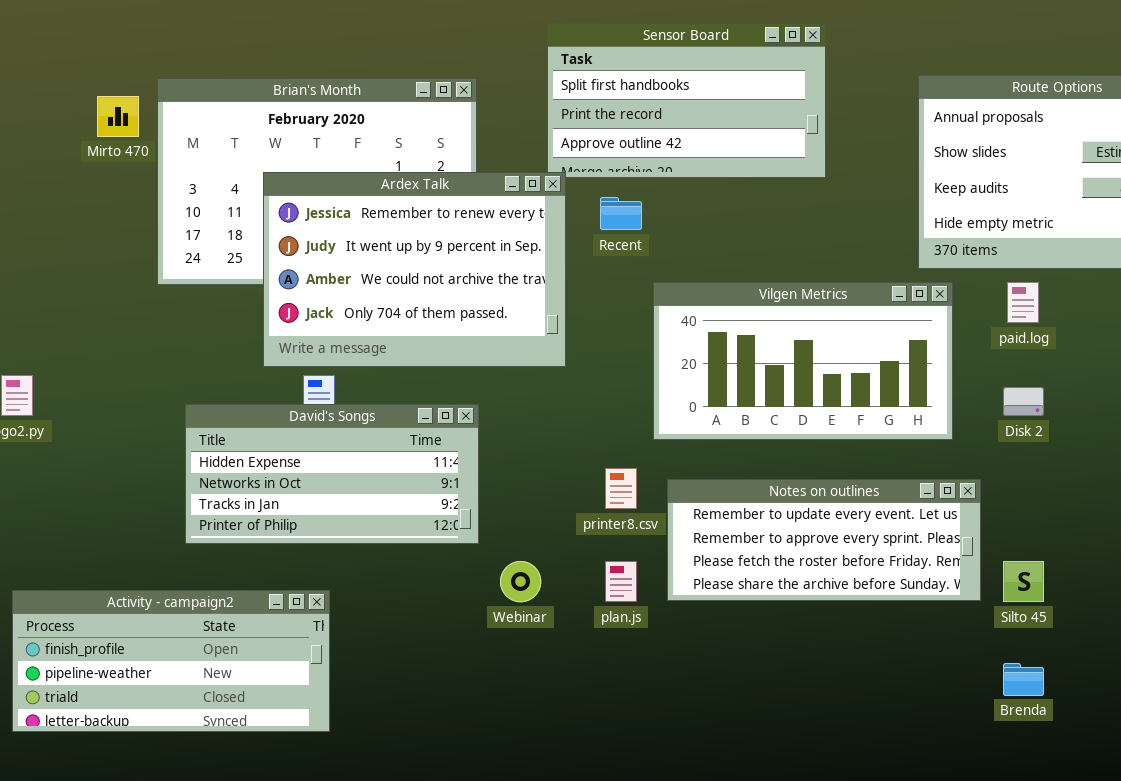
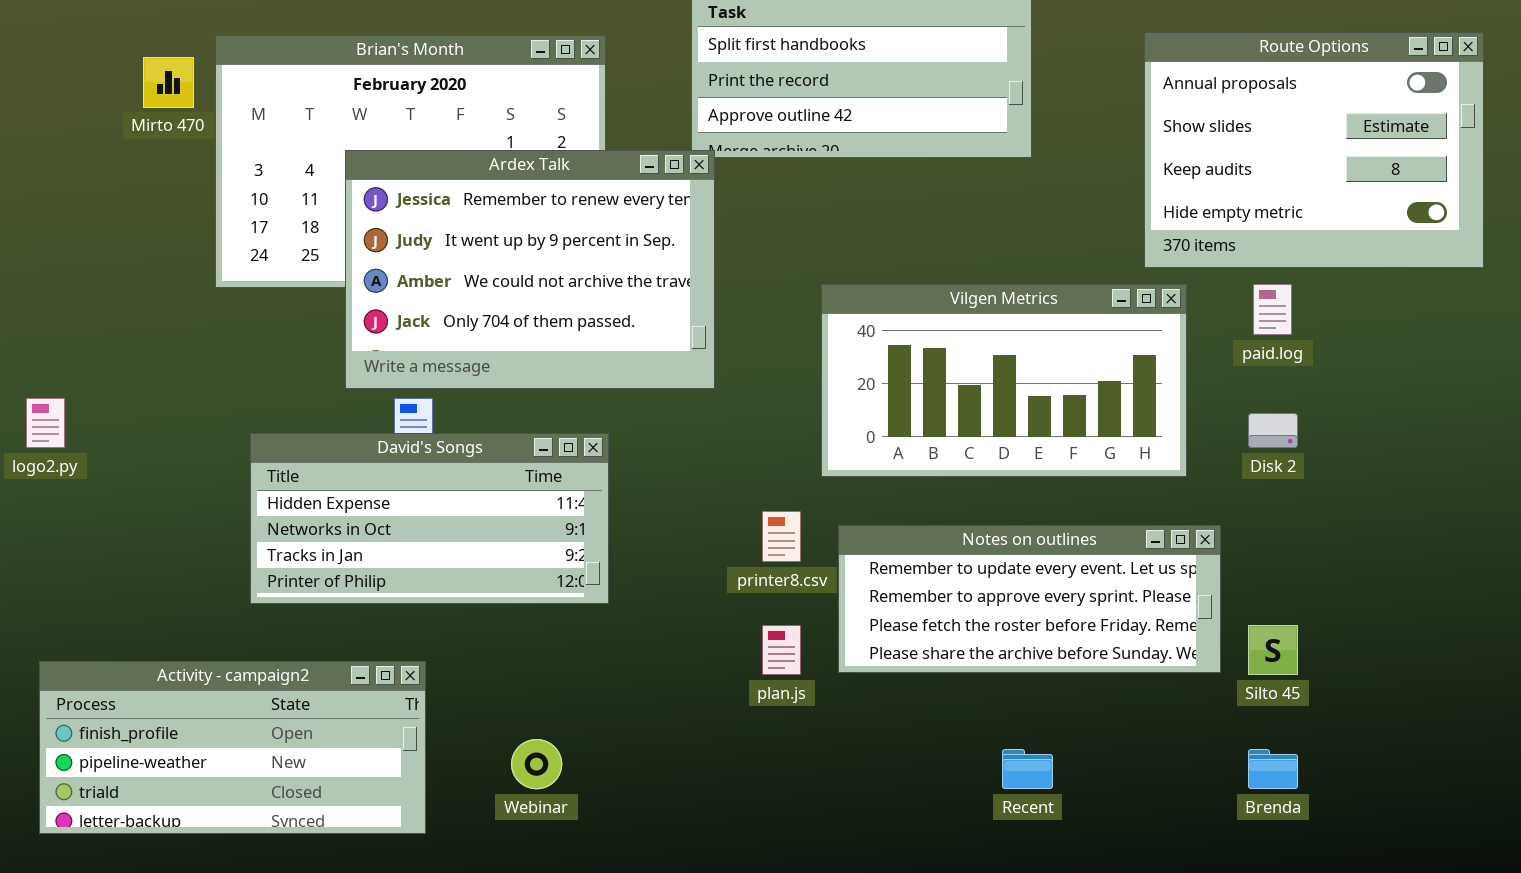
Recent: [600,197,642,230] -> [1002,749,1053,789], moved
Webinar: [500,561,541,602] -> [511,739,562,789], moved

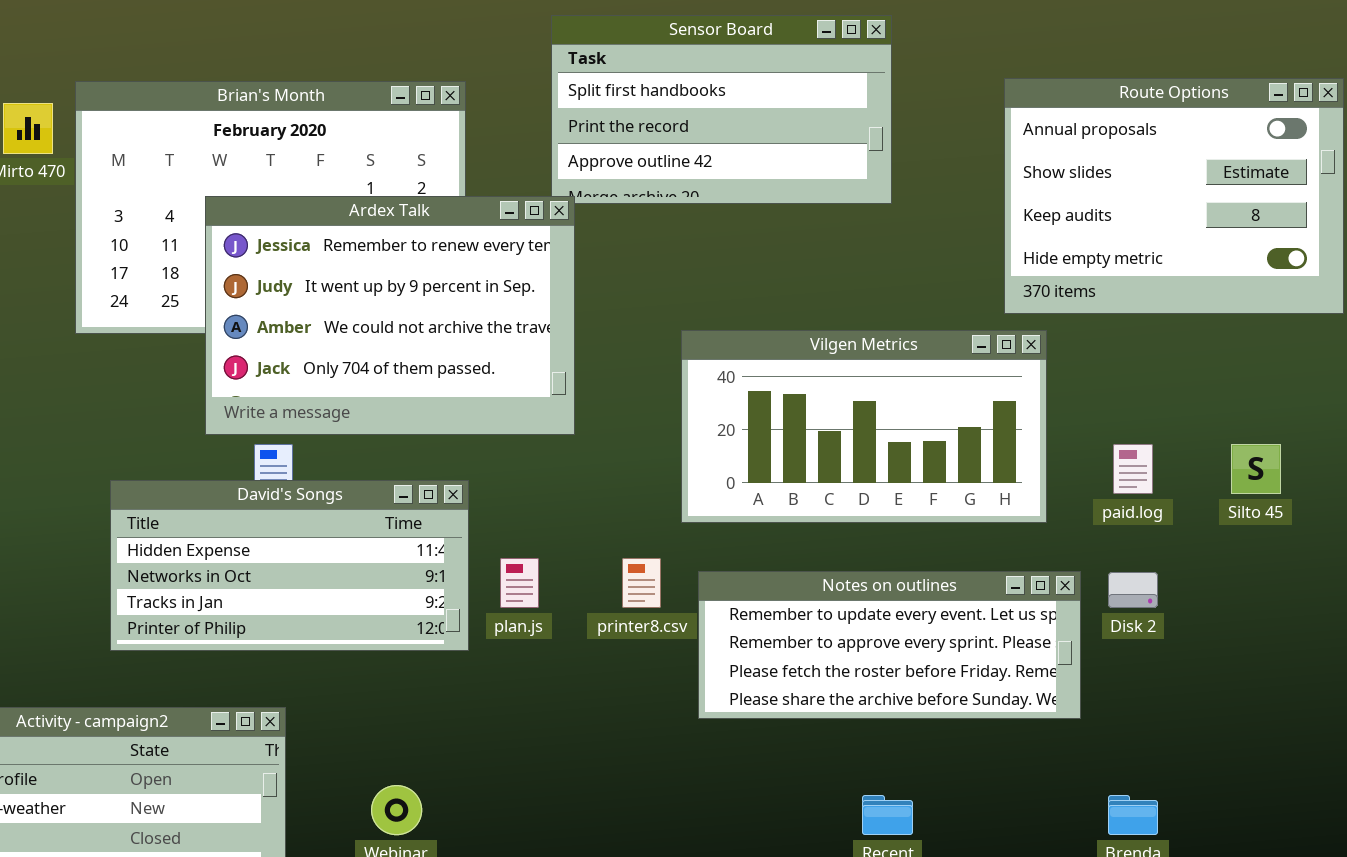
paid.log: [1253,284,1292,335] -> [1113,444,1153,494], moved
Disk 2: [1248,413,1298,448] -> [1108,572,1158,608], moved
plan.js: [762,625,801,675] -> [500,558,539,608], moved
Silto 45: [1248,625,1298,675] -> [1231,444,1281,494], moved

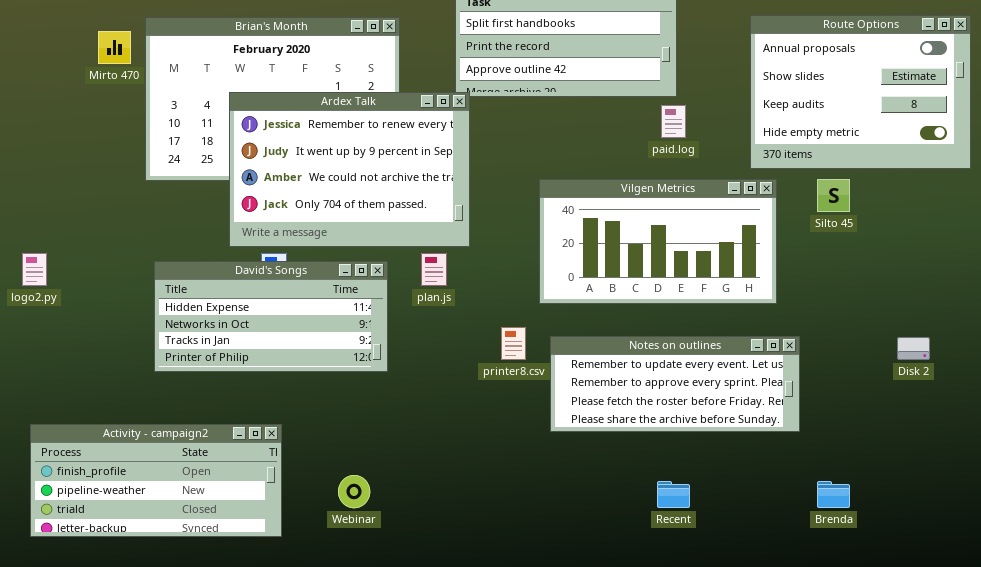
paid.log: [1113,444,1153,494] -> [661,105,686,138], moved
Silto 45: [1231,444,1281,494] -> [817,179,850,212], moved
David's Songs: [110,480,469,651] -> [154,261,388,372], moved
plan.js: [500,558,539,608] -> [421,253,447,286], moved
Disk 2: [1108,572,1158,608] -> [897,337,930,360], moved

